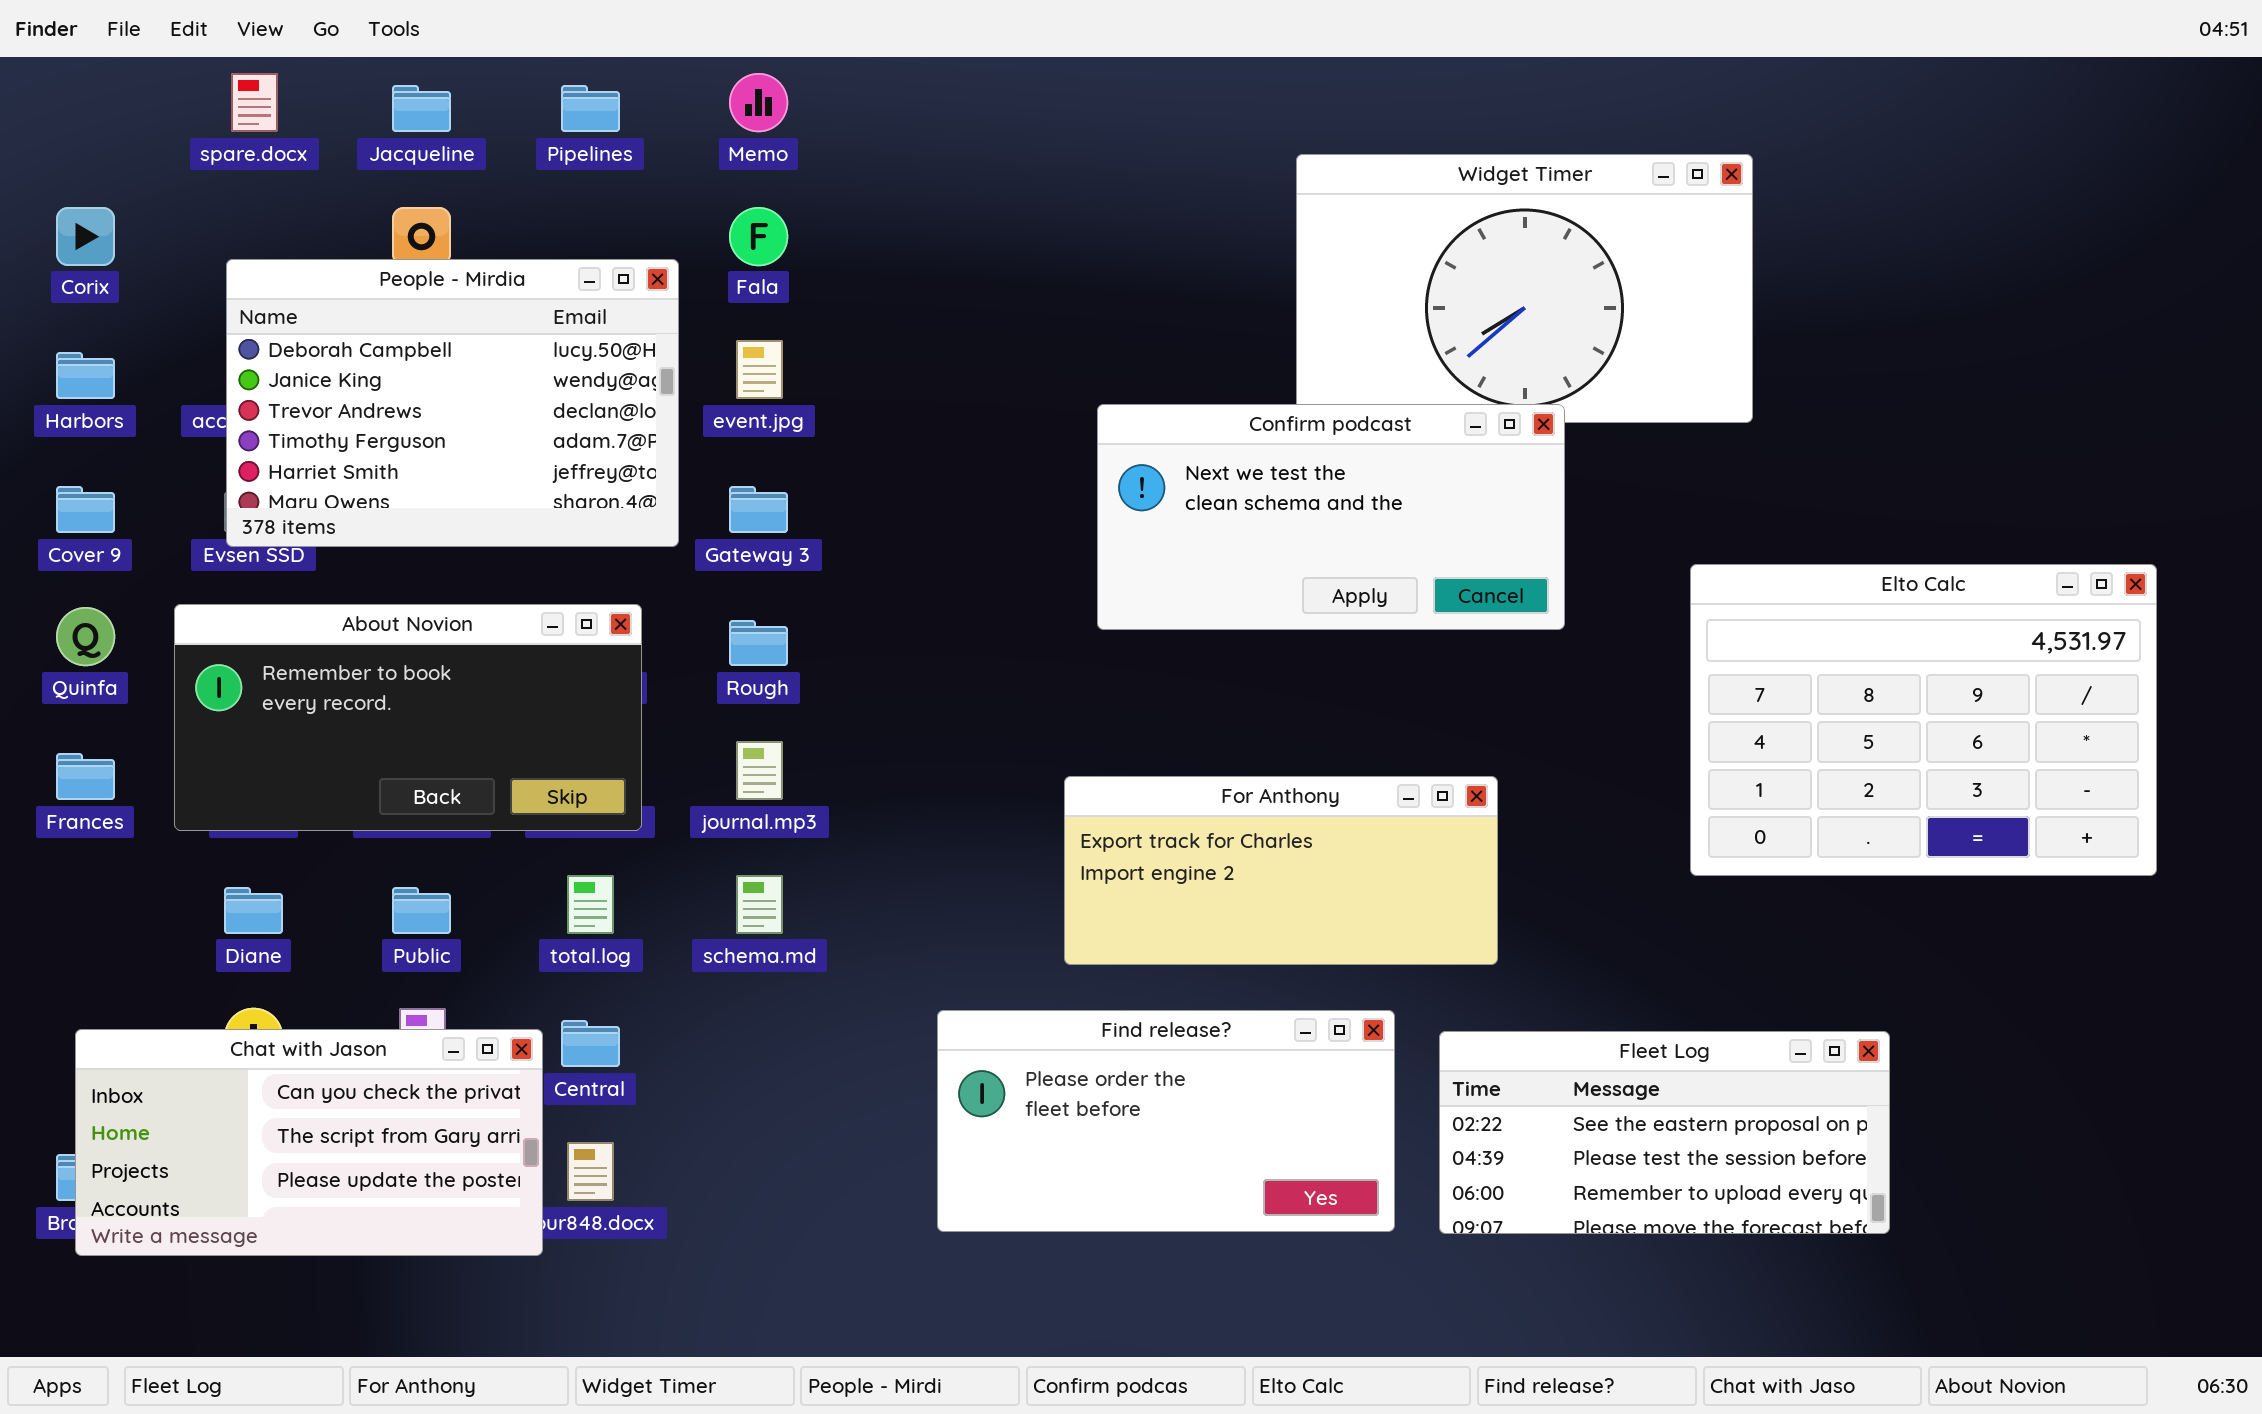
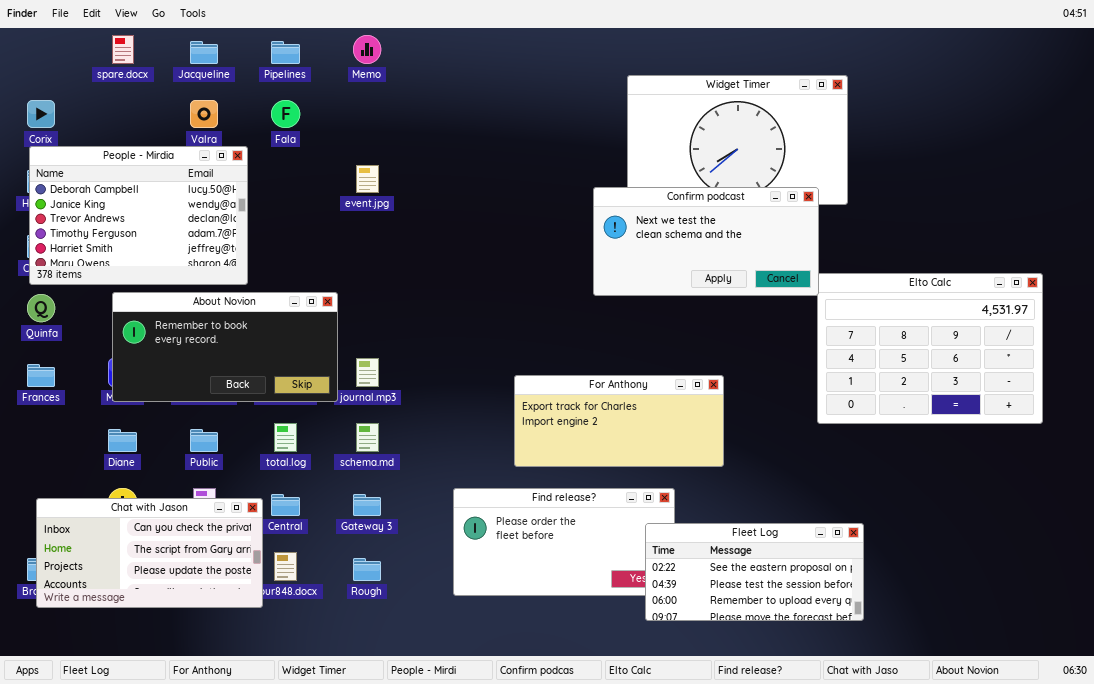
Fala: [729,207,788,266] -> [271,100,300,128], moved
People - Mirdia: [226,259,679,547] -> [29,146,248,285], moved
Confirm podcast: [1097,404,1565,630] -> [593,187,819,296], moved
Gateway 3: [729,486,788,533] -> [353,494,381,516], moved
About Novion: [174,604,642,831] -> [112,292,338,402], moved
Rough: [729,620,788,666] -> [353,558,381,581], moved
Fleet Log: [1439,1031,1890,1234] -> [645,523,864,621], moved

